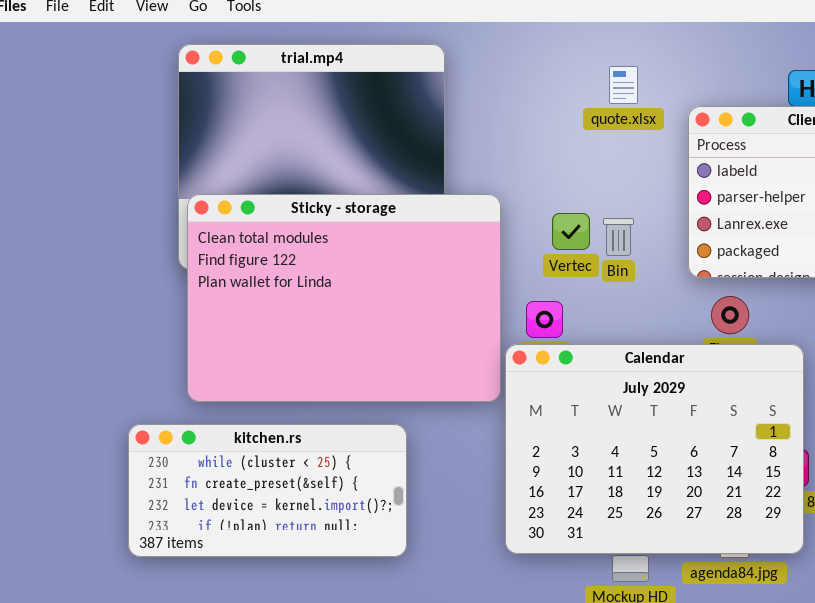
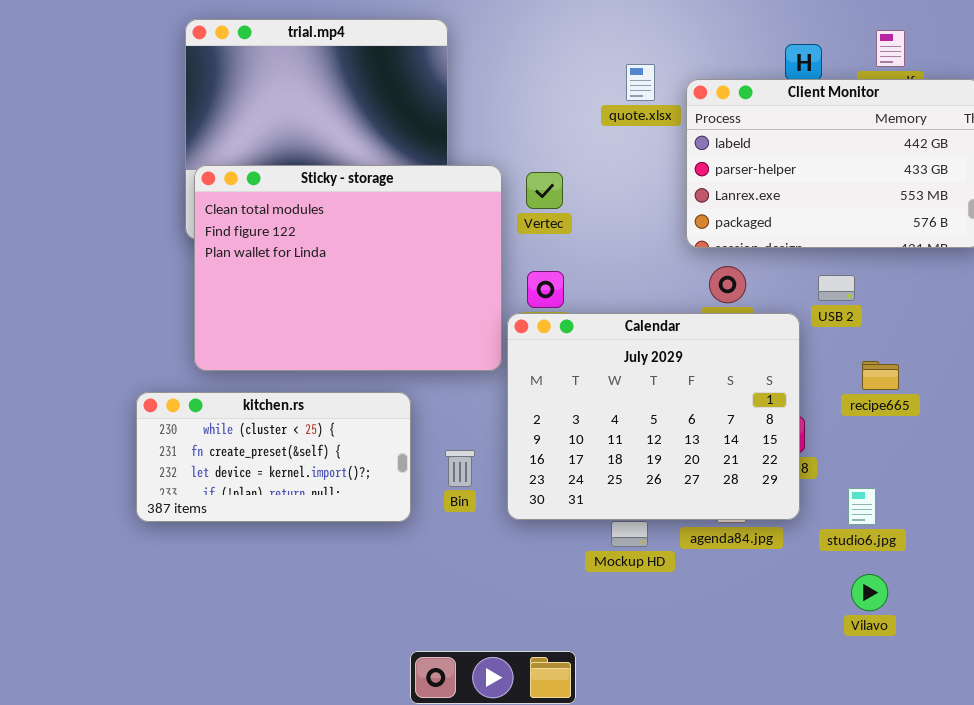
quote.xlsx: [609,66,638,104] -> [626,64,655,101], moved
Vertec: [552,213,590,250] -> [526,172,563,209], moved
Bin: [603,218,634,256] -> [445,450,475,487], moved

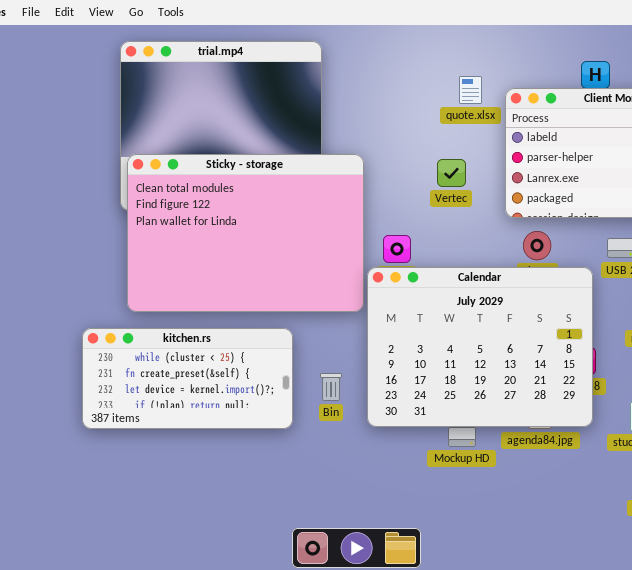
Vertec: [526,172,563,209] -> [437,159,466,187], moved

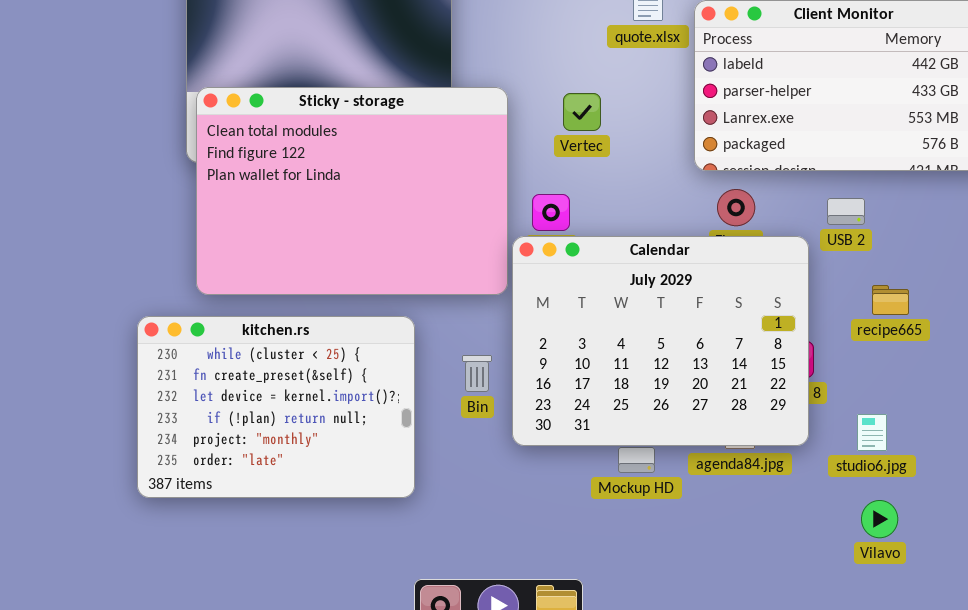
Vertec: [437,159,466,187] -> [563,93,601,131], moved
kitchen.rs: [82,328,293,429] -> [137,316,415,498], resized
Bin: [320,373,342,401] -> [462,355,492,392], moved

